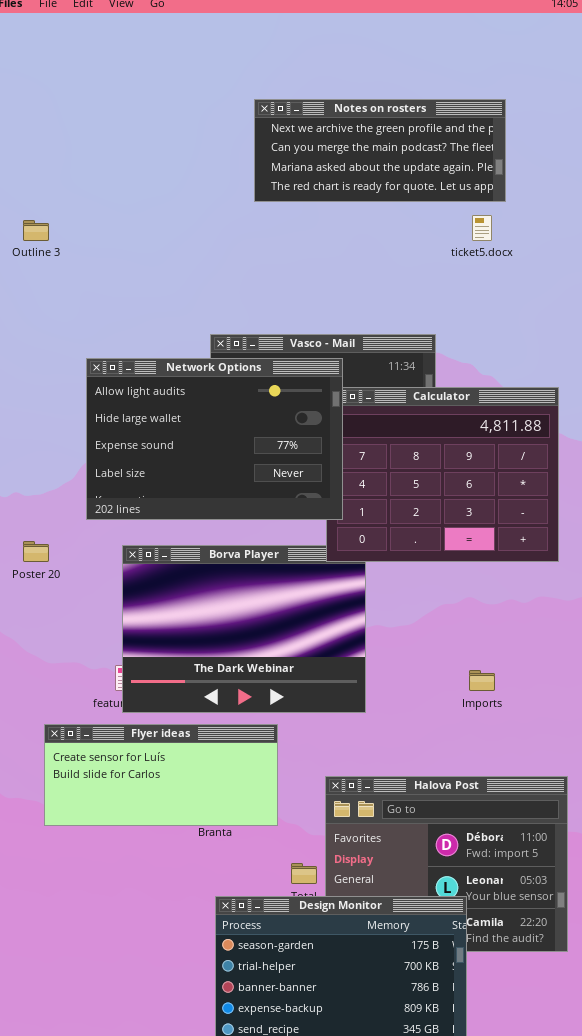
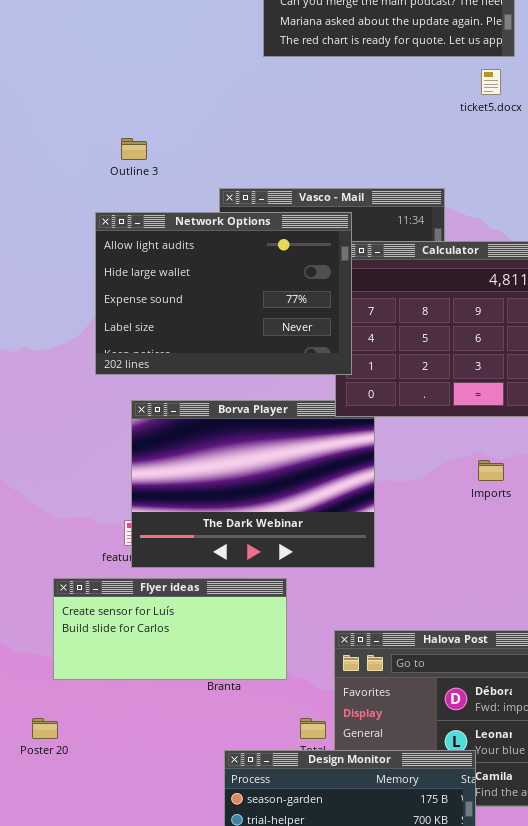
Outline 3: [23,220,49,241] -> [121,138,147,160], moved
Poster 20: [23,541,49,562] -> [32,718,58,739], moved
Imports: [469,670,495,691] -> [478,460,504,481], moved

